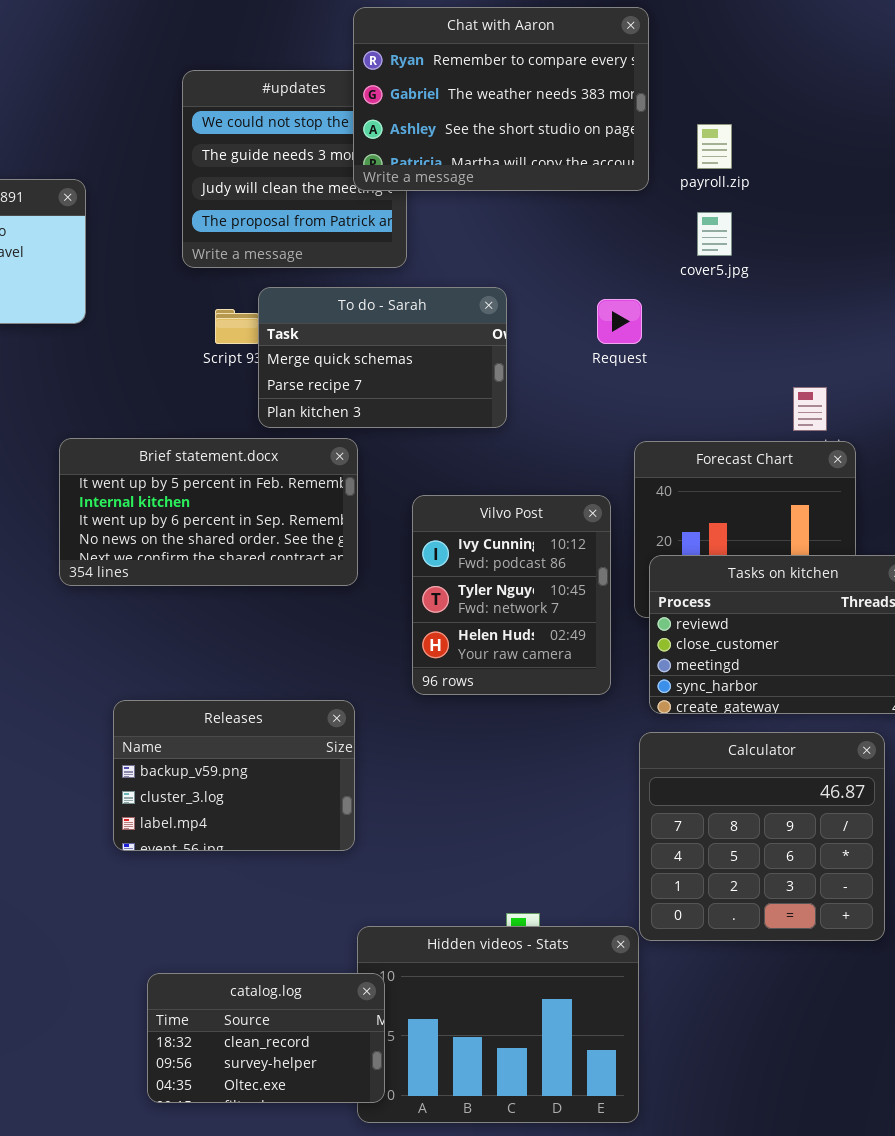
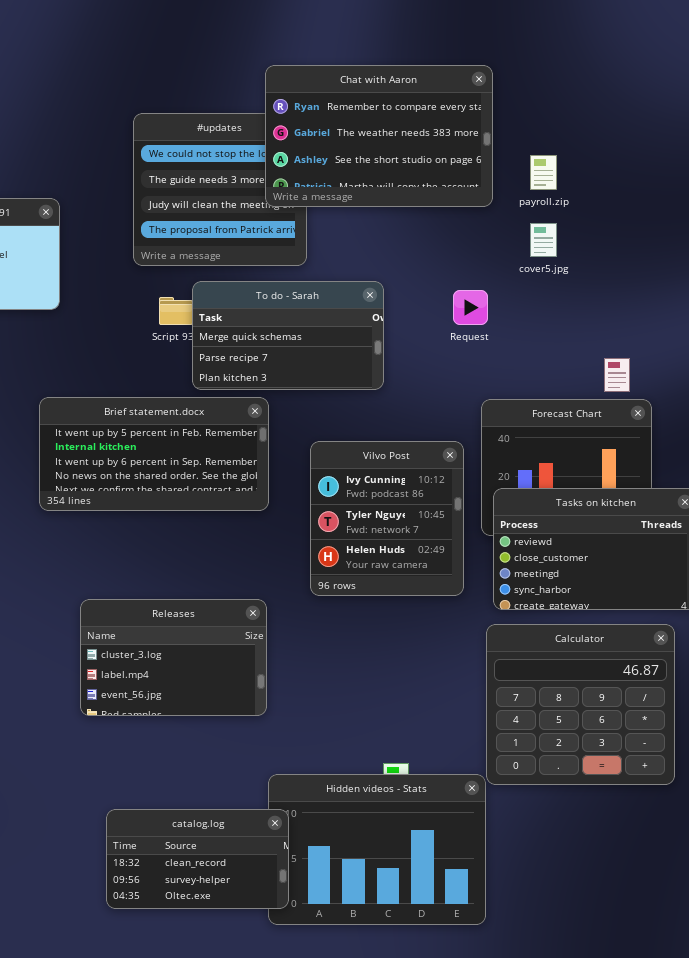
Releases: [113,700,355,851] -> [80,599,267,716], scrolled down 1 row

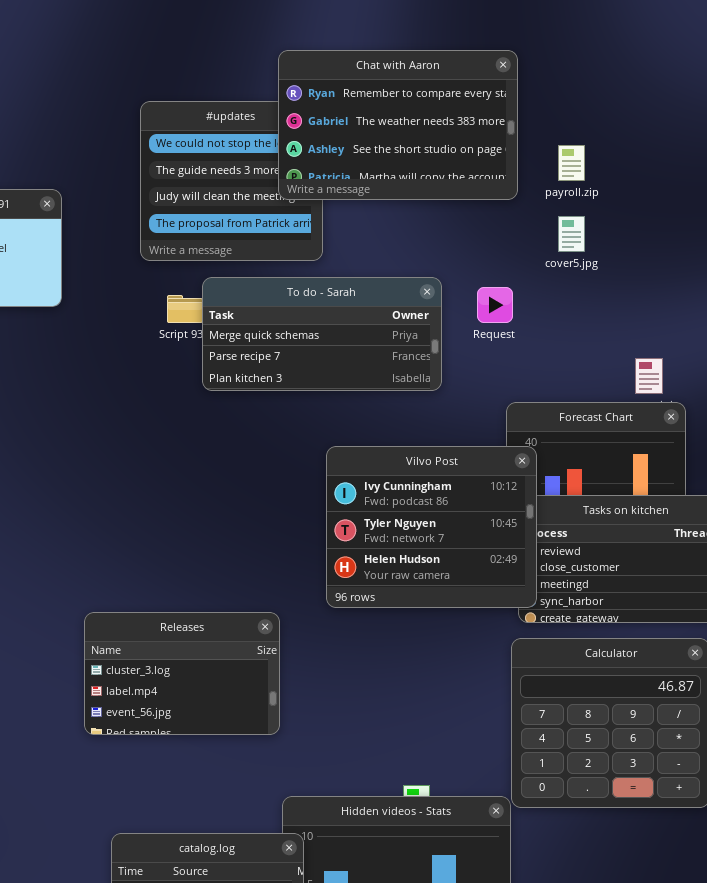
To do - Sarah: [192,281,384,390] -> [202,277,442,391], resized
Brief statement.docx: [39,397,269,511] -> none, closed
Vilvo Post: [310,441,464,596] -> [326,446,537,608], resized

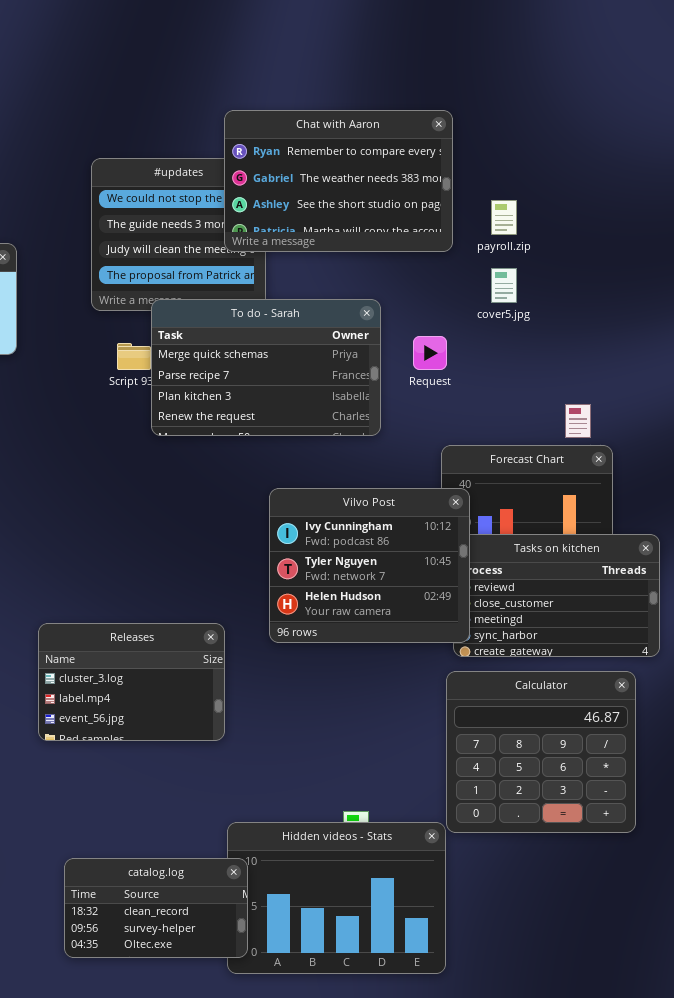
To do - Sarah: [202,277,442,391] -> [151,299,381,436], resized
Releases: [84,612,280,735] -> [38,623,225,741], moved

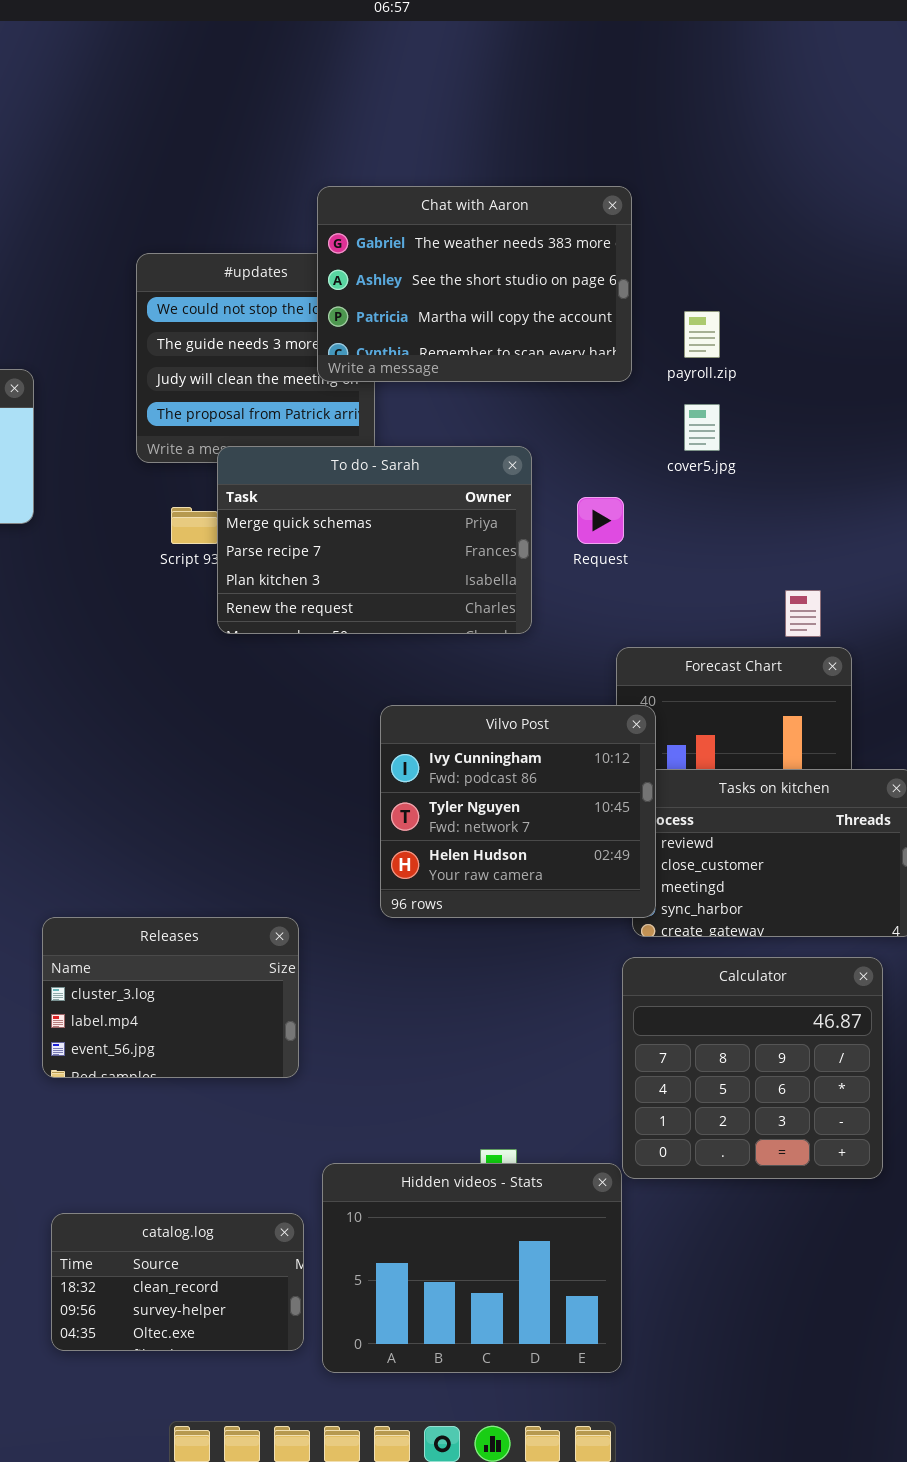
Chat with Aaron: [224,110,453,252] -> [317,186,632,382], scrolled down 1 row
Releases: [38,623,225,741] -> [42,917,299,1078], moved
catalog.log: [64,858,248,958] -> [51,1213,304,1351], moved

